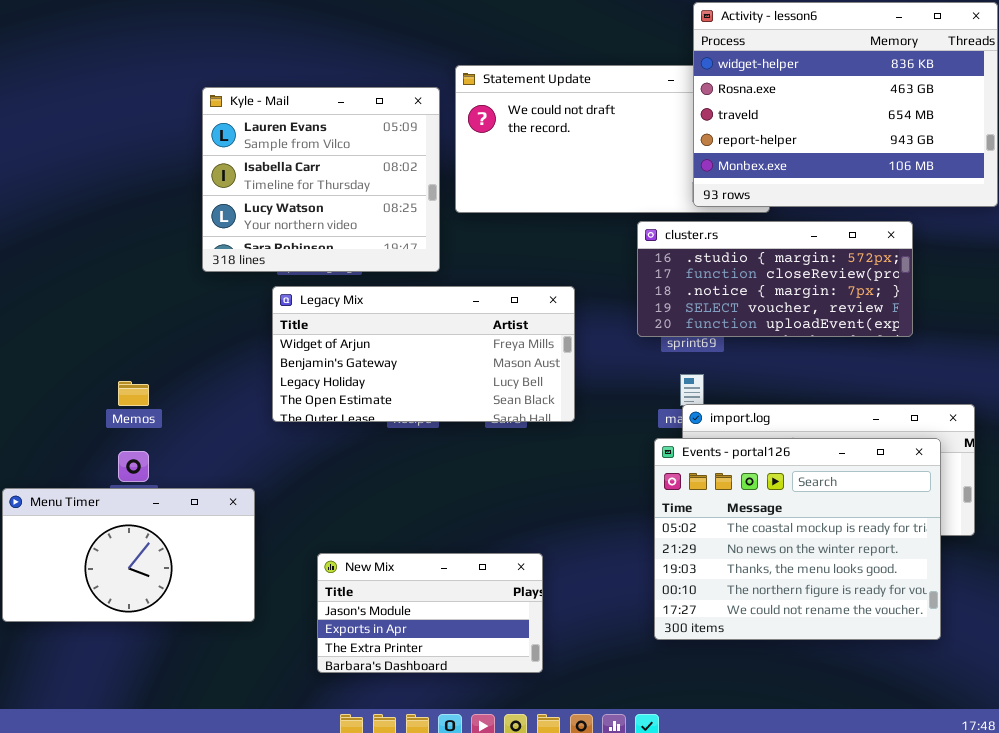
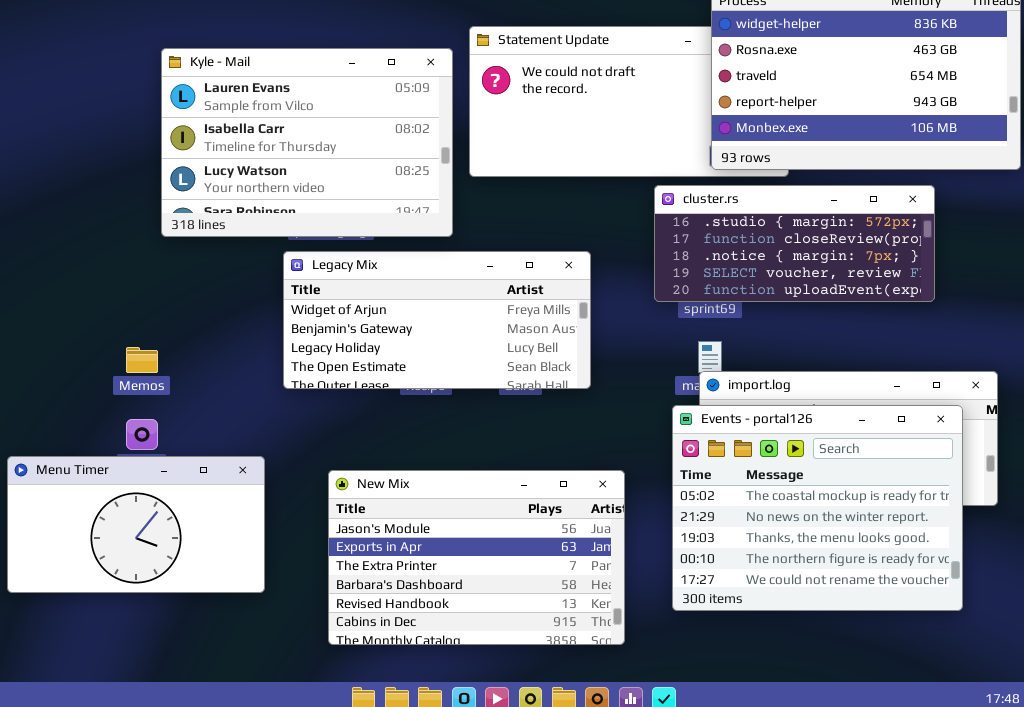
Kyle - Mail: [202,87,440,272] -> [161,48,453,237], resized
New Mix: [317,553,543,673] -> [328,470,625,645], resized

